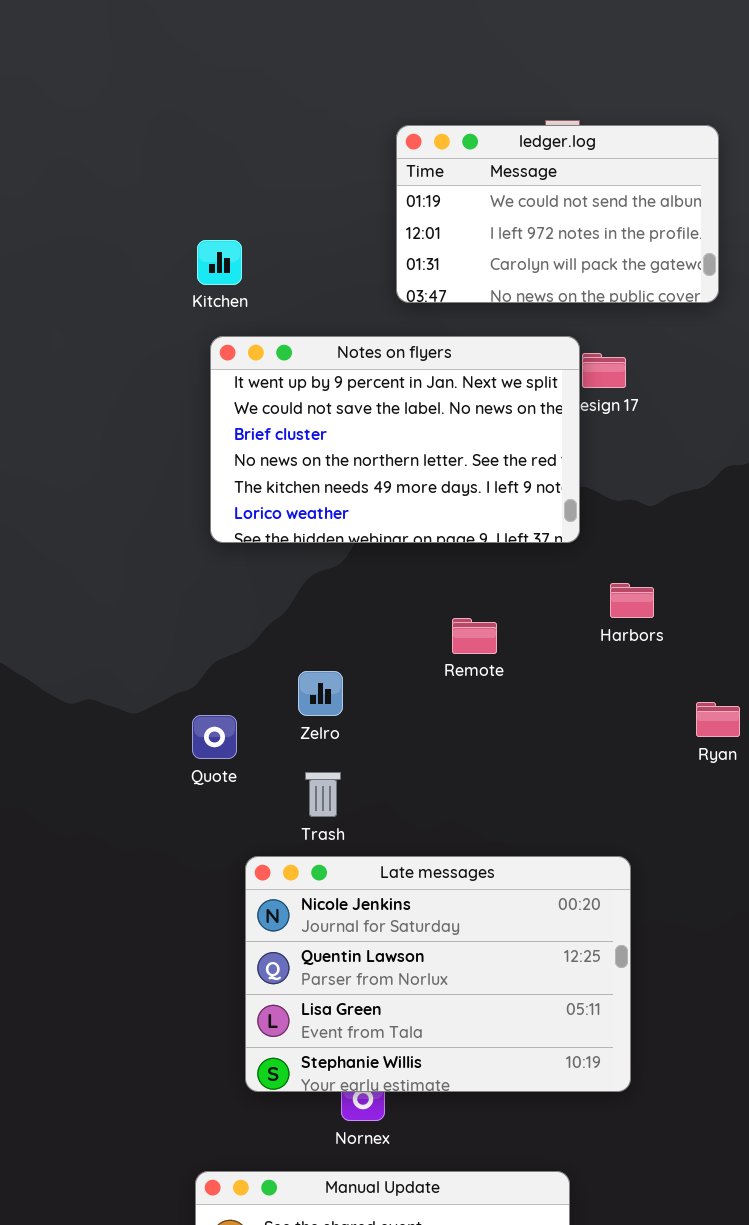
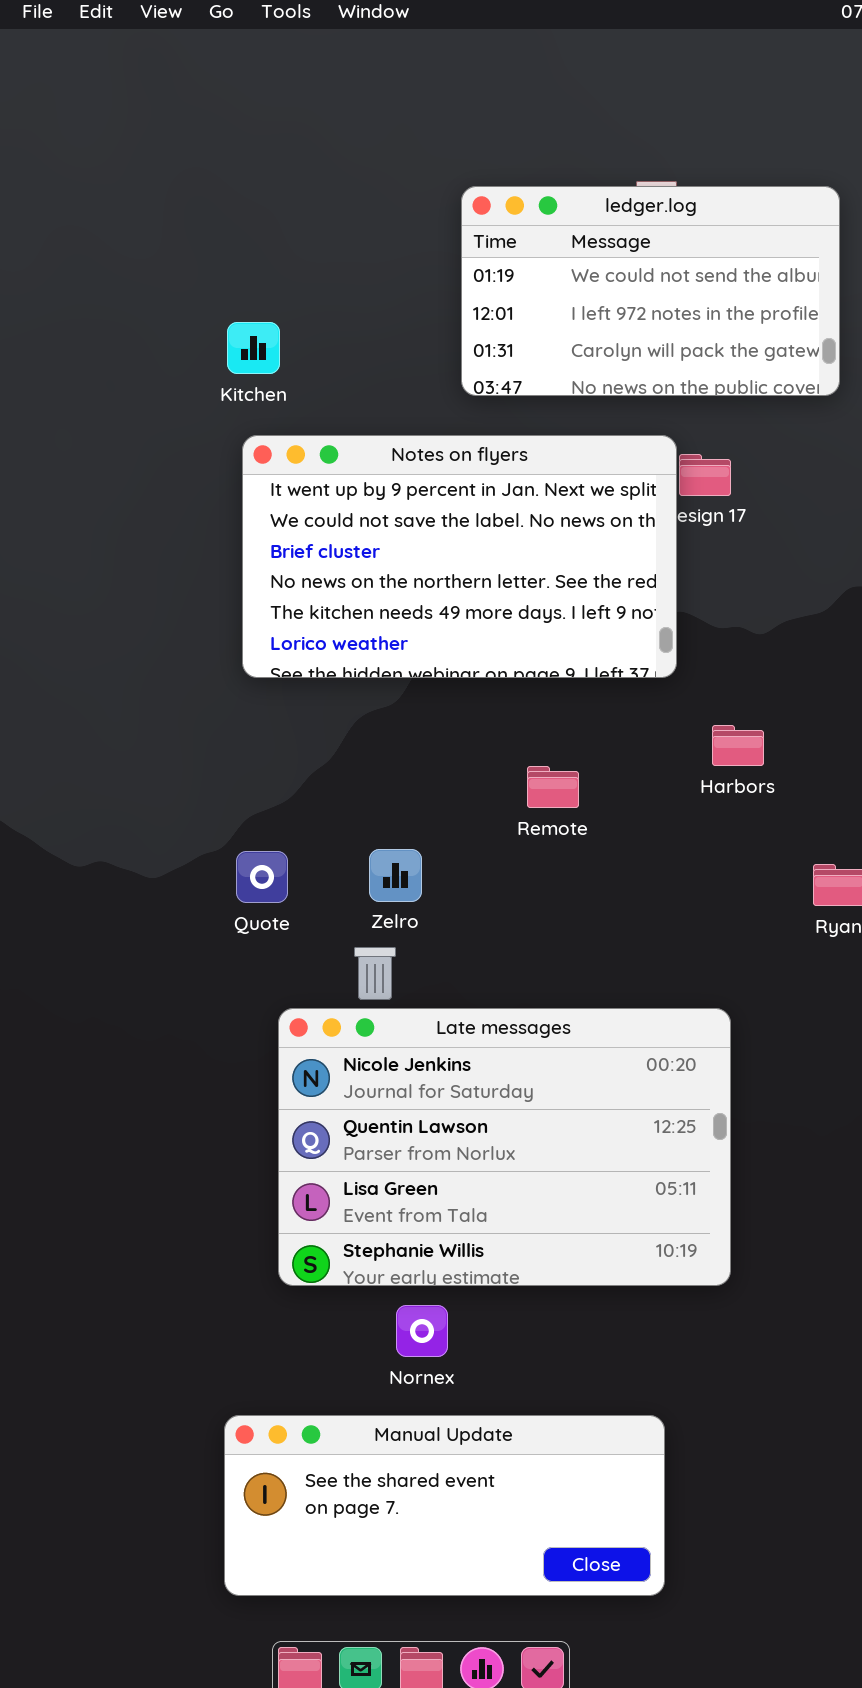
Zelro: [298,671,343,716] -> [369,849,422,902], moved
Quote: [192,715,237,759] -> [236,851,288,903], moved
Late messages: [245,856,631,1092] -> [278,1008,731,1286], moved

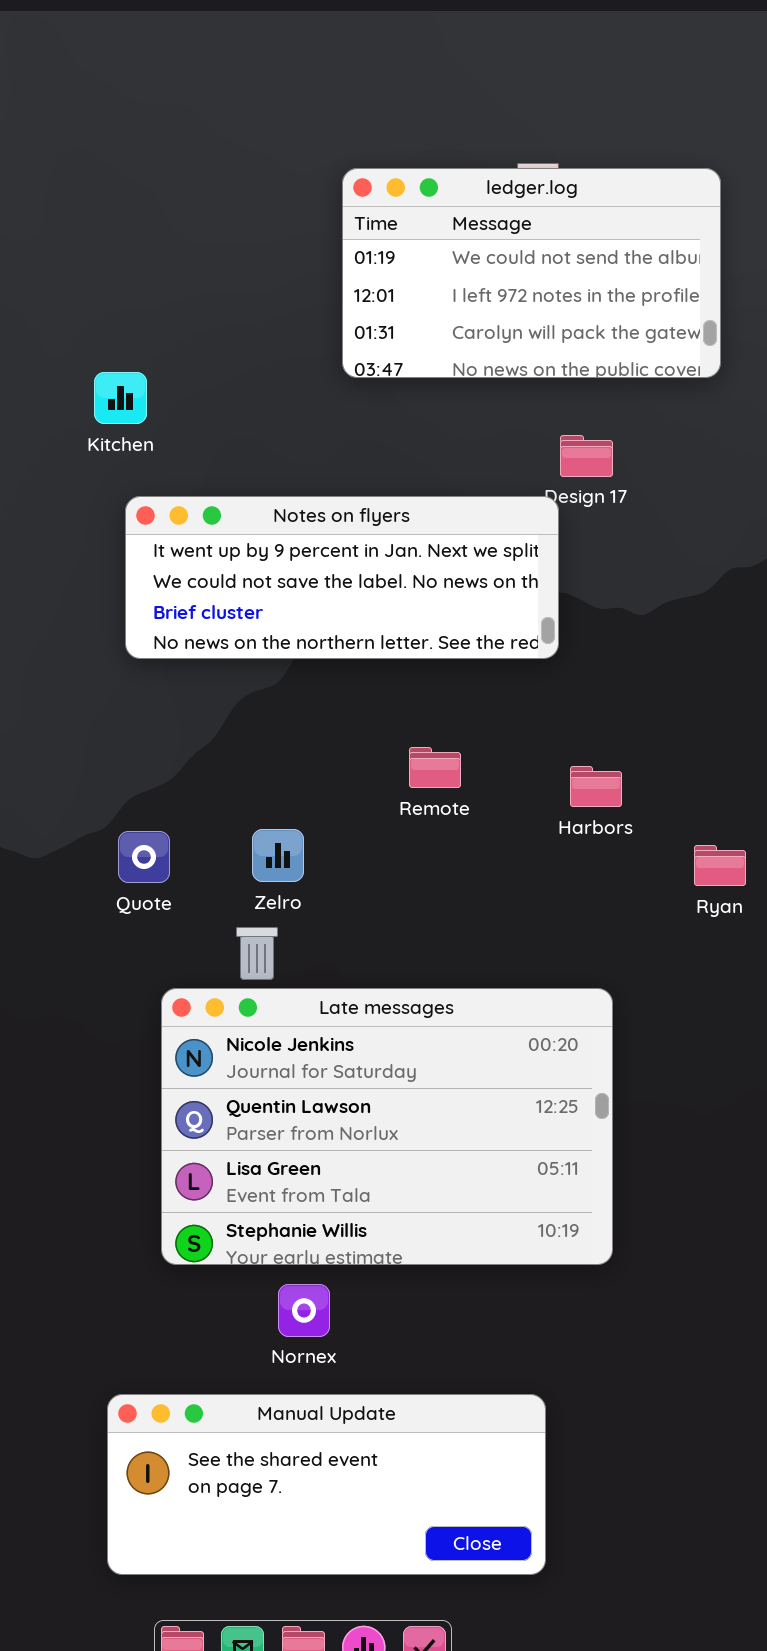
Kitchen: [227,322,280,374] -> [94,372,147,424], moved
Notes on flyers: [242,435,677,678] -> [125,496,559,659], resized
Harbors: [712,725,764,766] -> [570,766,622,807], moved

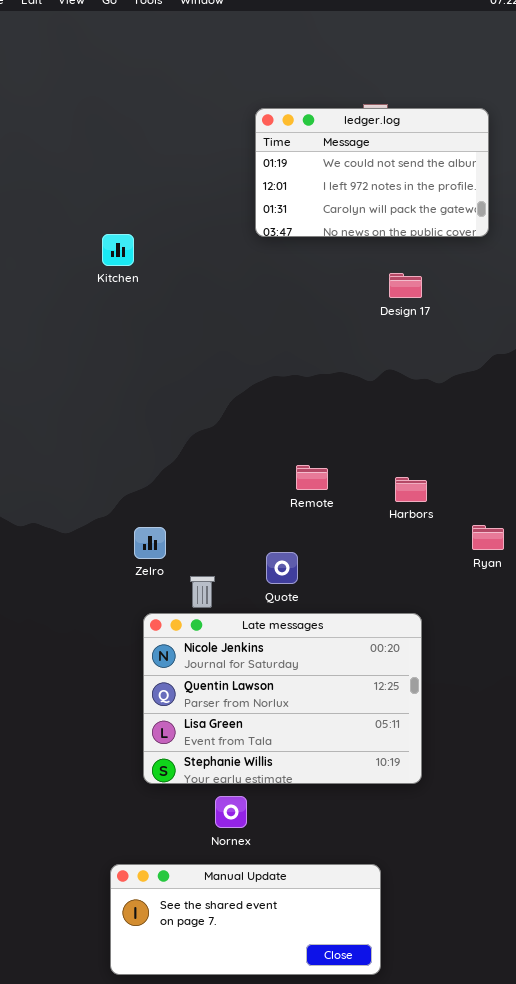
Notes on flyers: [125,496,559,659] -> none, closed
Zelro: [252,829,304,882] -> [134,527,166,559], moved
Quote: [118,831,170,883] -> [266,552,298,584], moved

